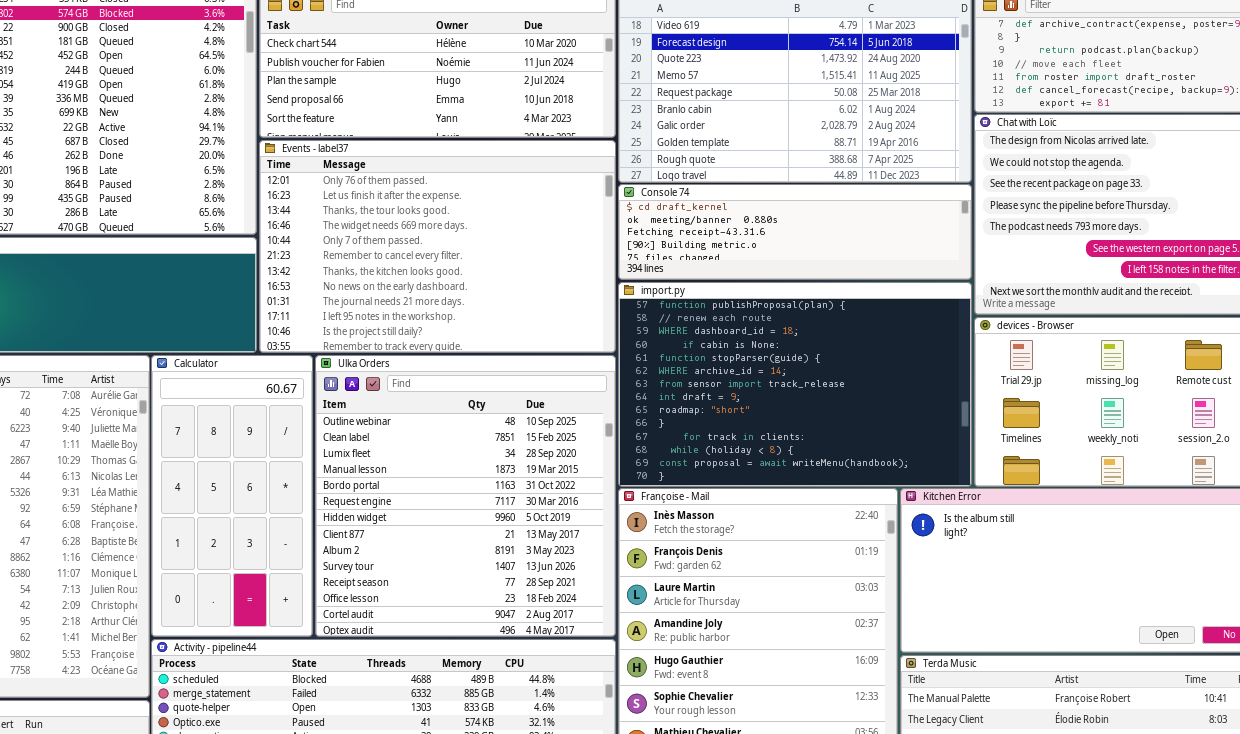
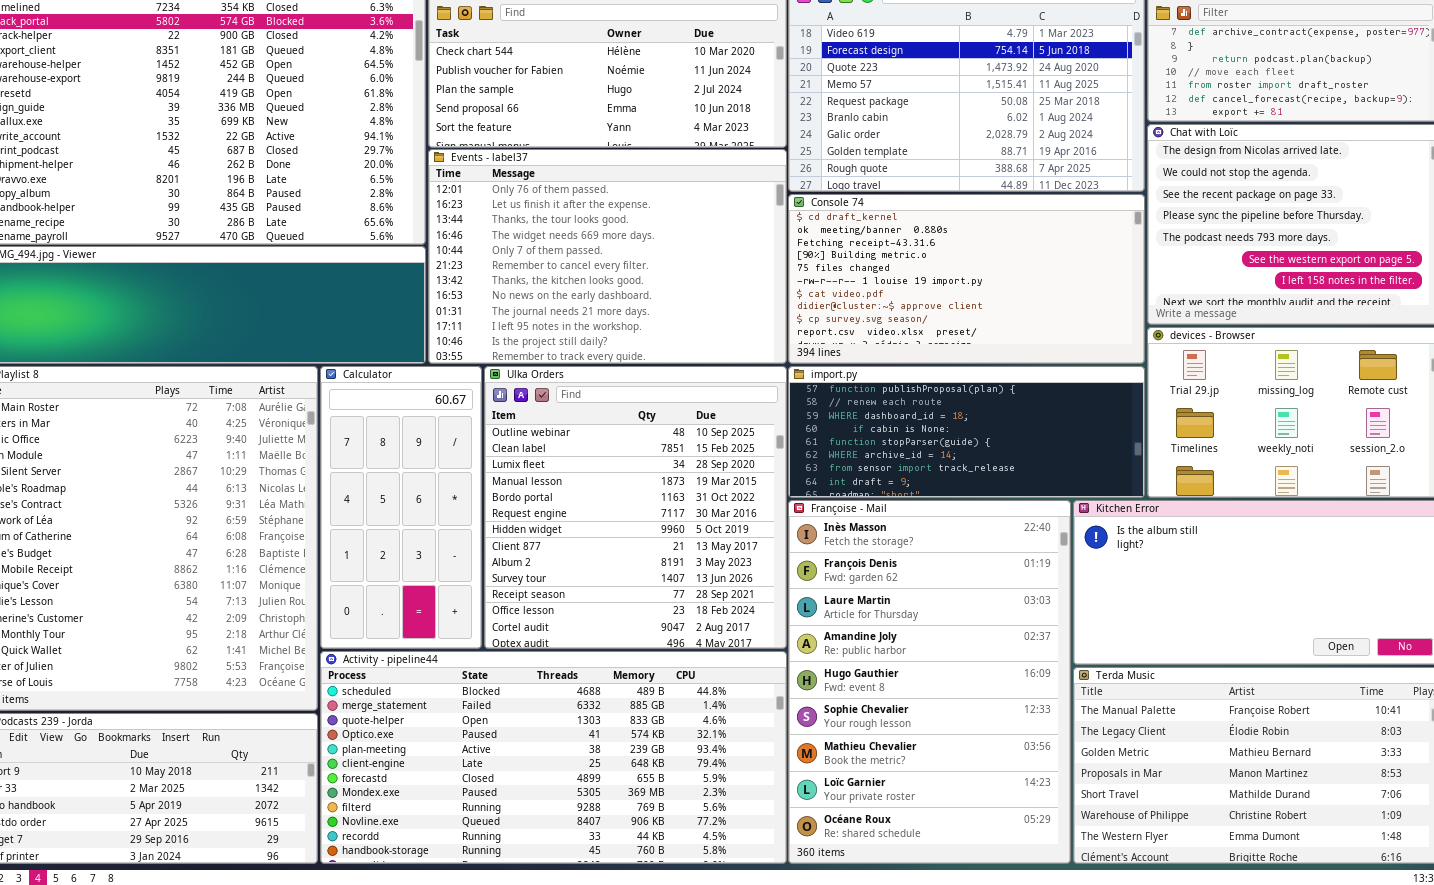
Console 74: [618,184,972,280] -> [788,194,1145,364], resized
import.py: [618,282,972,487] -> [788,366,1145,498], resized

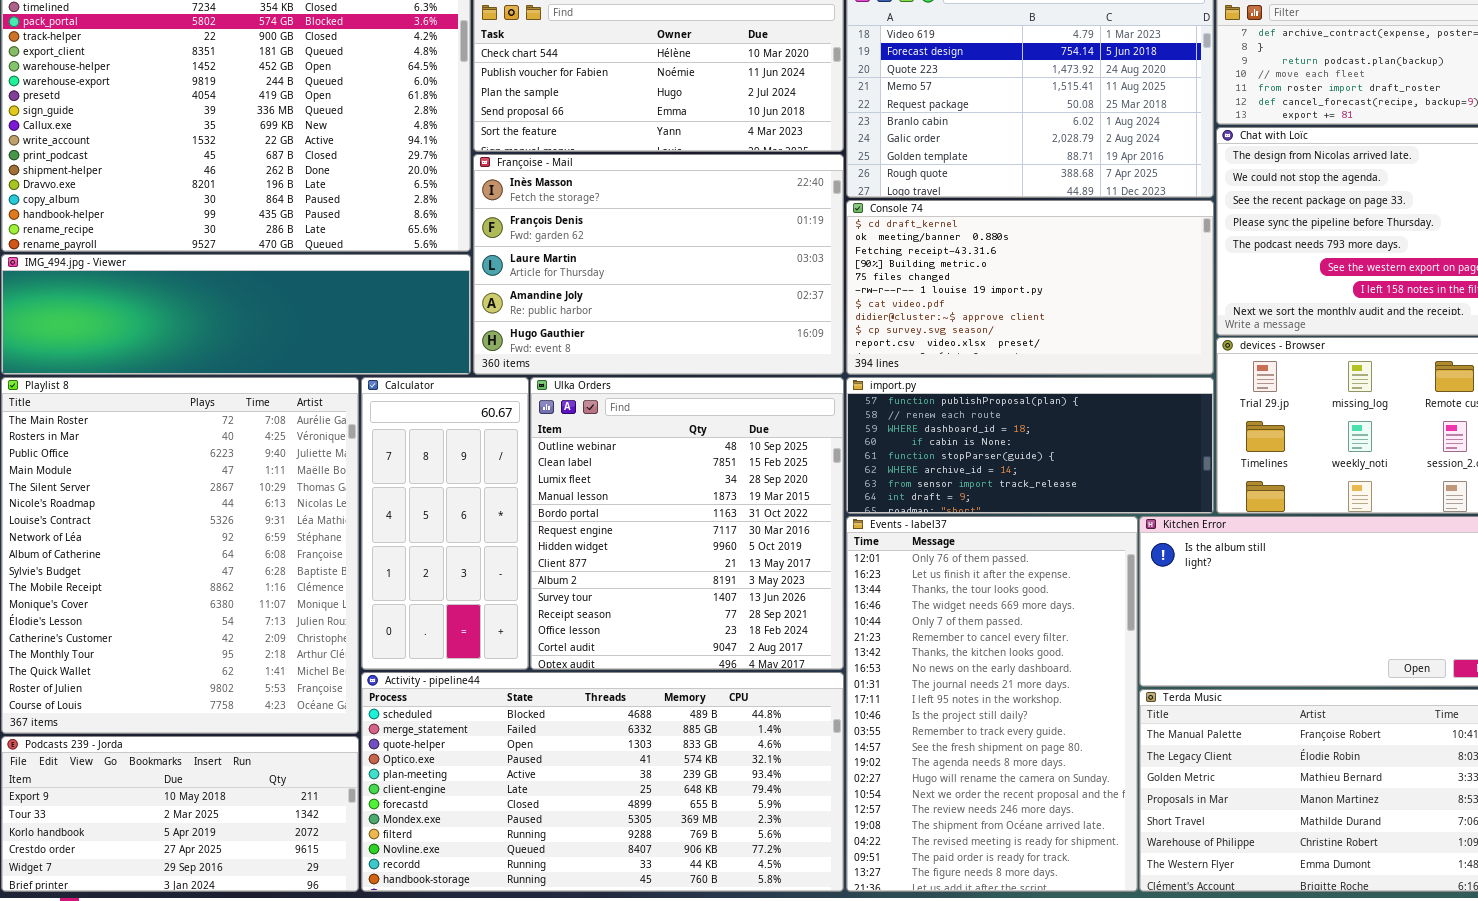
Events - label37: [428,149,787,364] -> [846,516,1138,892], moved, resized
Françoise - Mail: [788,500,1071,864] -> [473,154,844,375], moved, resized

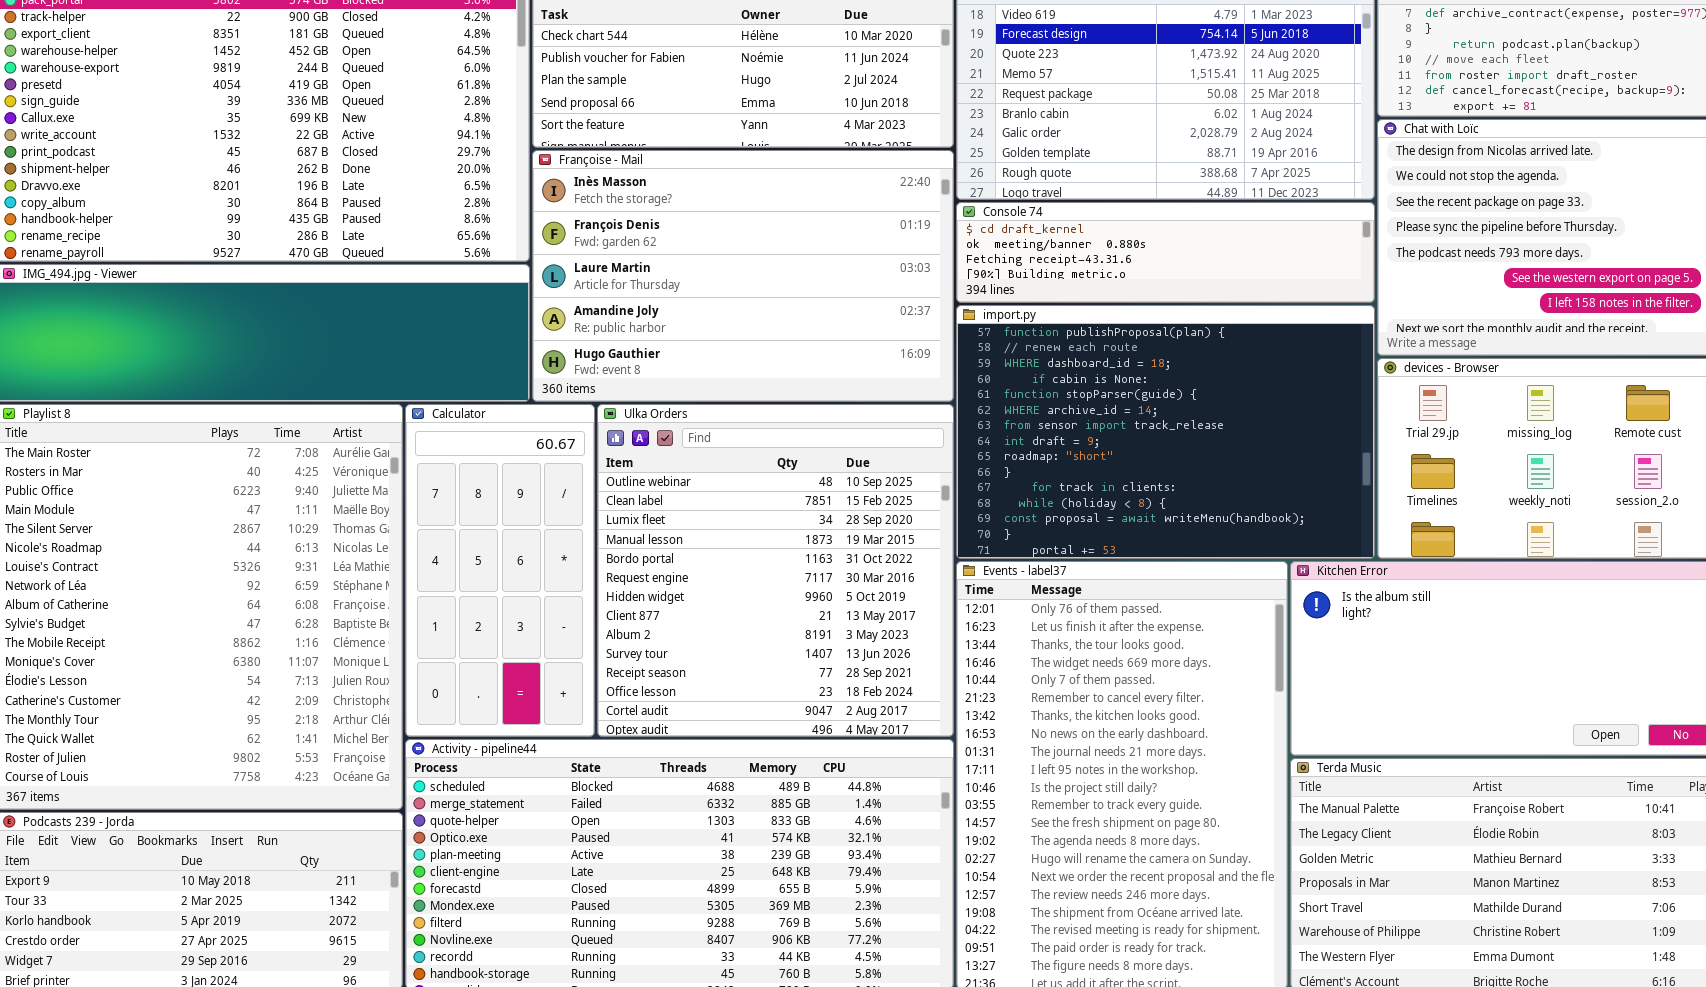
Console 74: [846,200,1214,375] -> [956,202,1375,303], resized
import.py: [846,377,1214,514] -> [956,305,1375,559], resized

